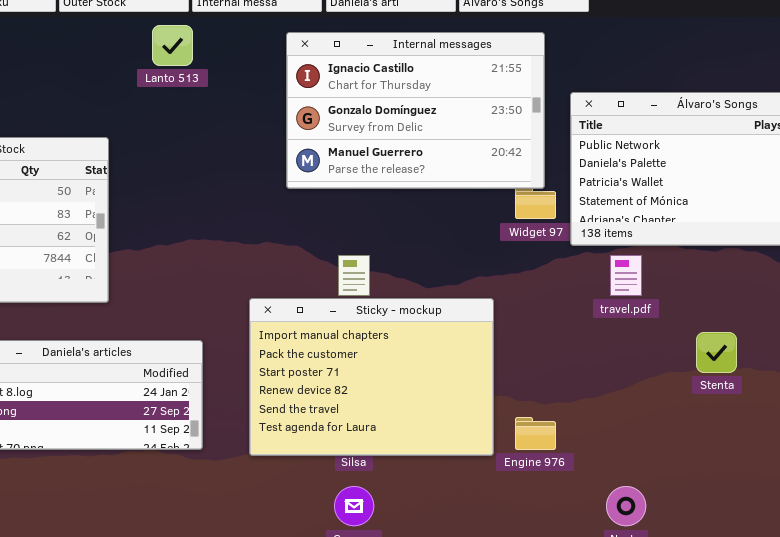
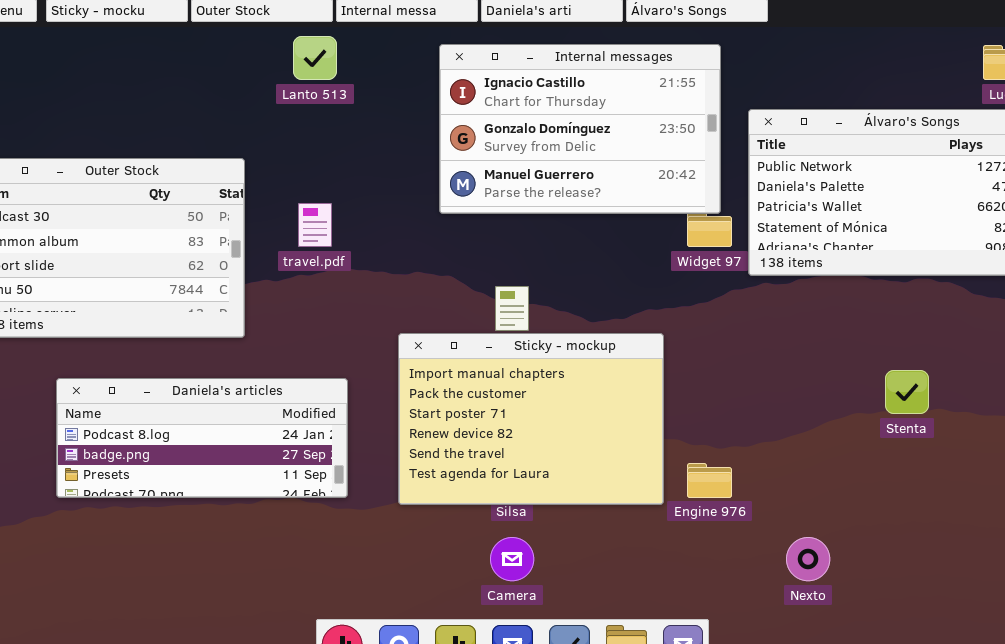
travel.pdf: [610,255,642,296] -> [298,203,332,247], moved

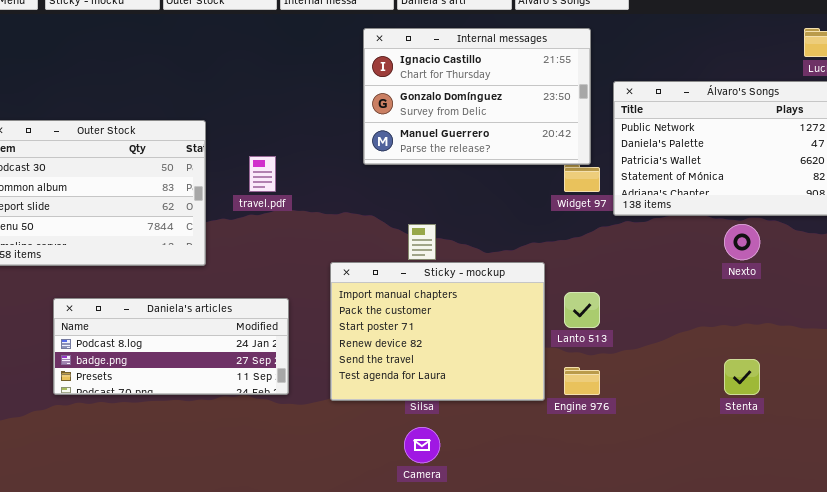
Lanto 513: [293,36,337,80] -> [564,292,600,328], moved
Stenta: [885,370,929,414] -> [724,359,760,395], moved
Nexto: [786,537,830,581] -> [724,224,760,260], moved

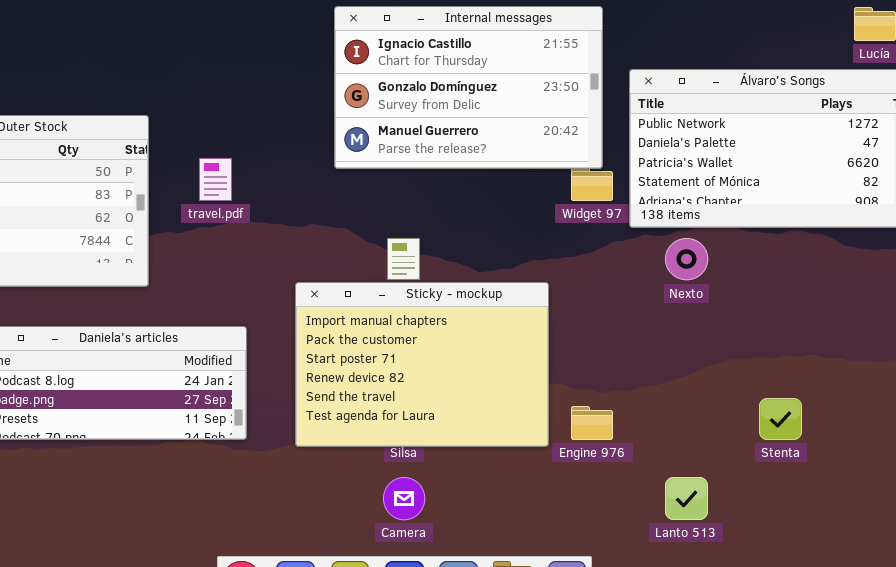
Nexto: [724,224,760,260] -> [665,238,708,280], moved
Lanto 513: [564,292,600,328] -> [665,477,708,520], moved

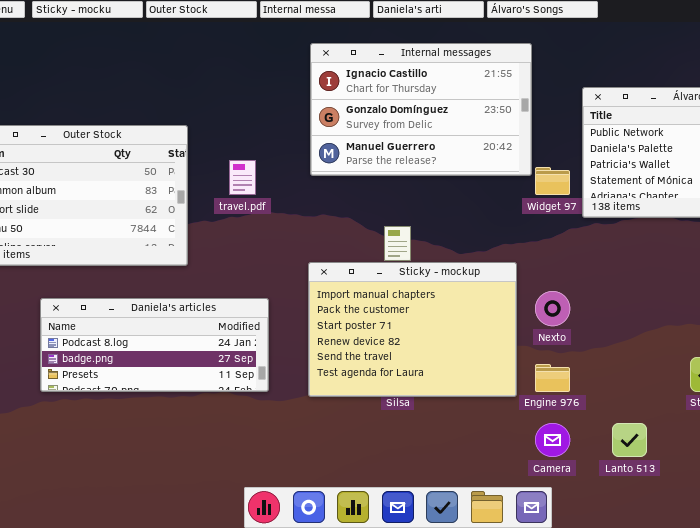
Internal messages: [334,6,603,169] -> [310,43,532,176], moved
Nexto: [665,238,708,280] -> [535,291,570,326], moved
Camera: [383,477,425,520] -> [535,423,570,457], moved

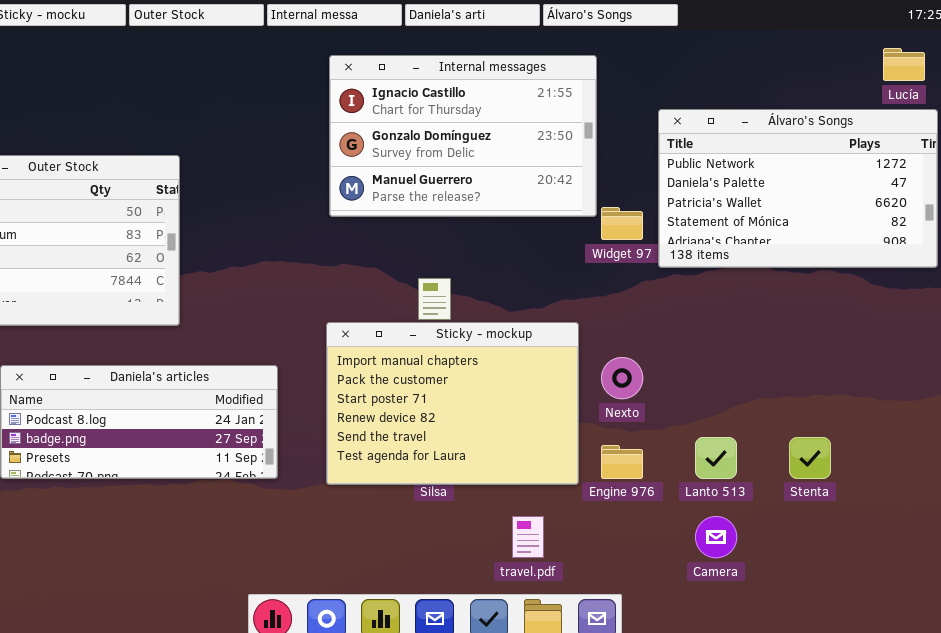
travel.pdf: [229,160,256,195] -> [512,516,544,558], moved
Camera: [535,423,570,457] -> [695,516,737,558], moved
Lanto 513: [612,423,647,457] -> [695,437,737,479], moved

